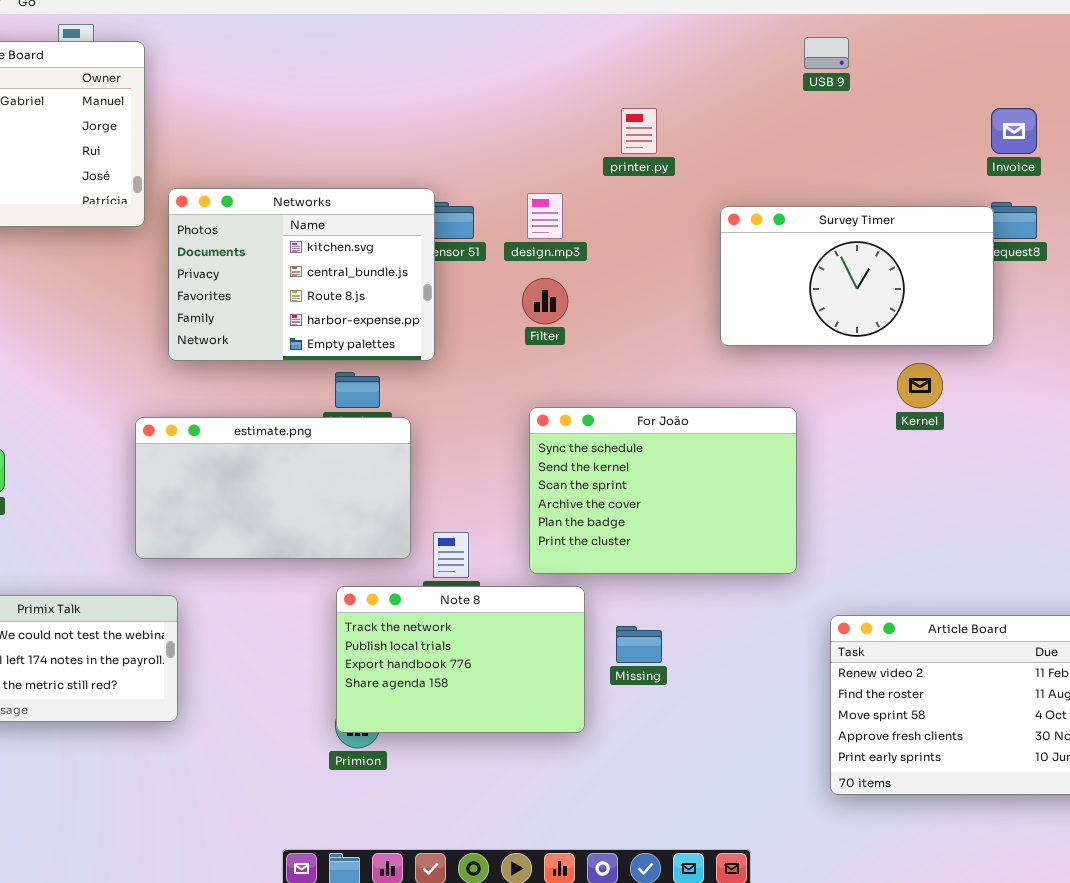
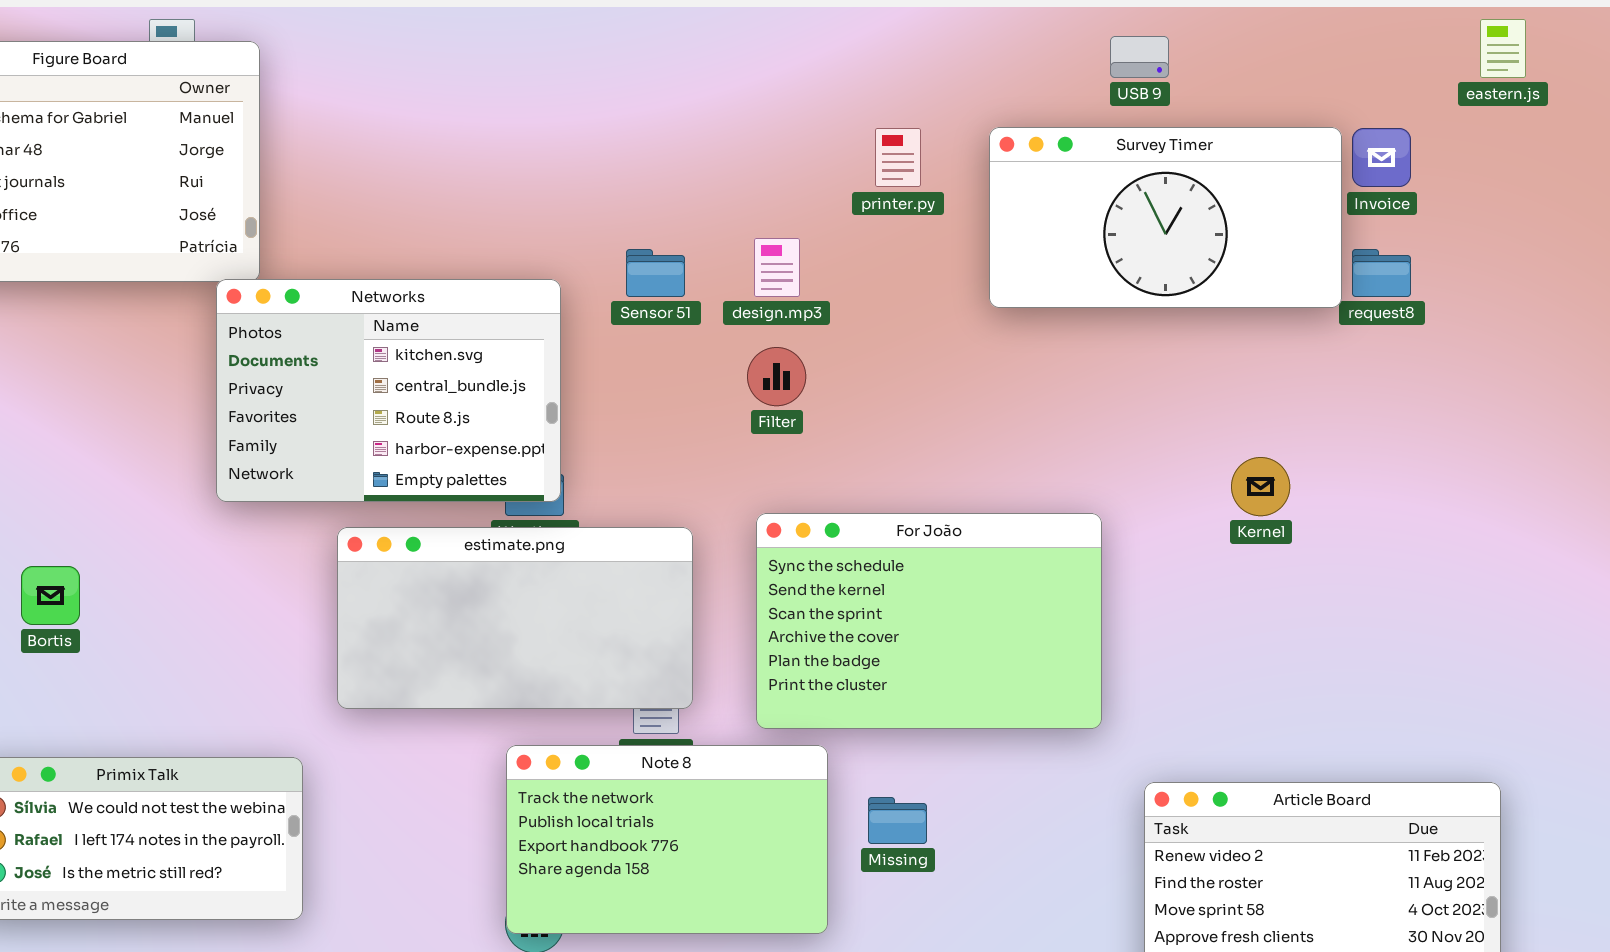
Networks: [168,188,435,361] -> [216,279,561,502], moved
Survey Timer: [720,206,994,346] -> [989,127,1342,308], moved
estimate.png: [135,417,411,559] -> [337,527,693,709], moved

